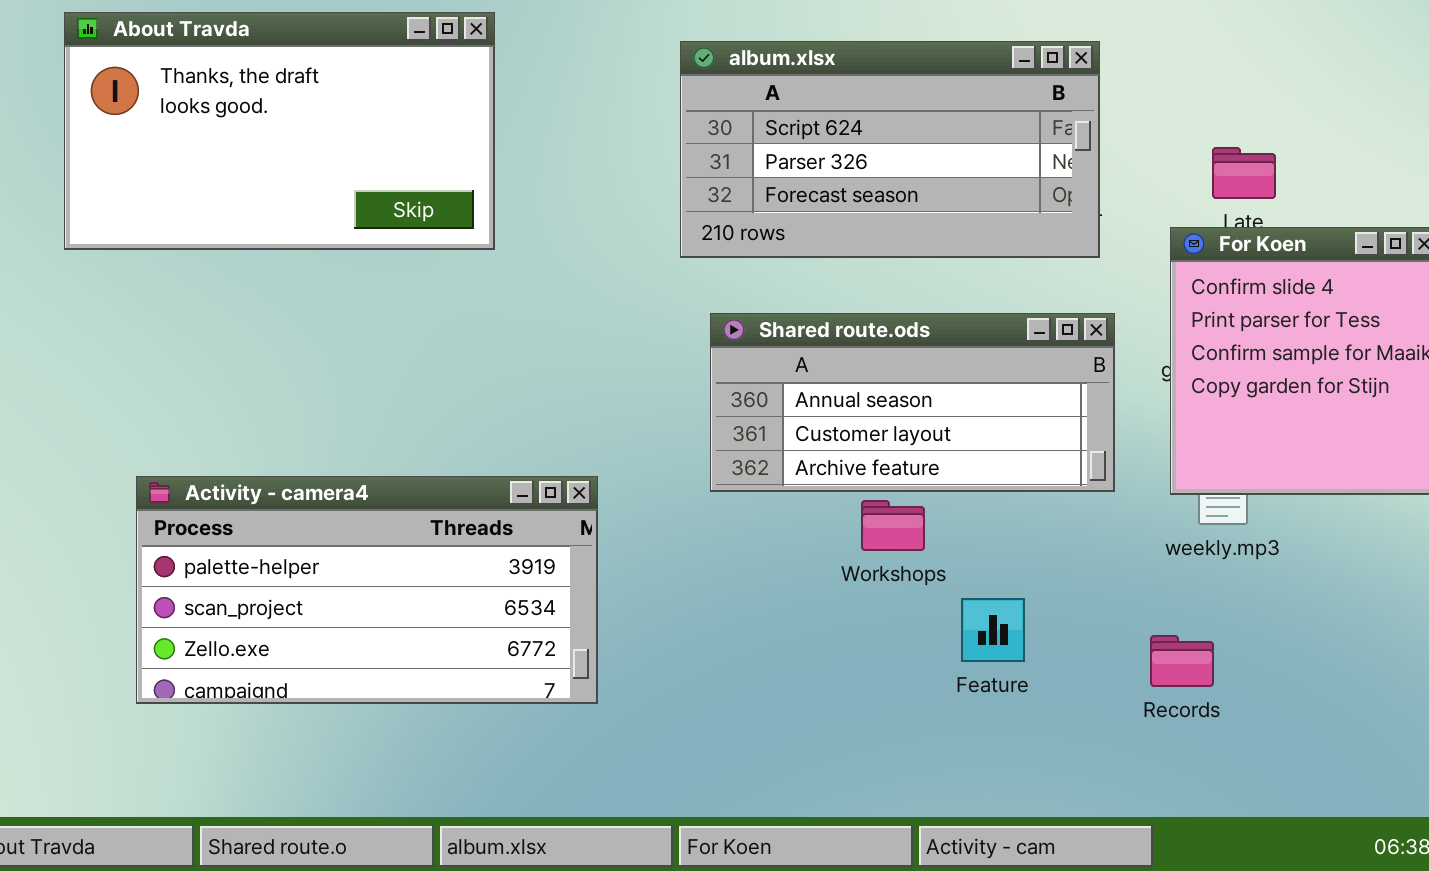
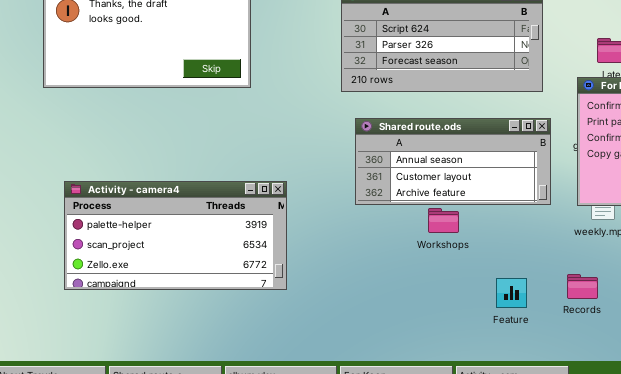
Activity - camera4: [136,476,598,704] -> [64,181,287,290], moved
Feature: [961,598,1025,662] -> [496,278,527,308], moved

